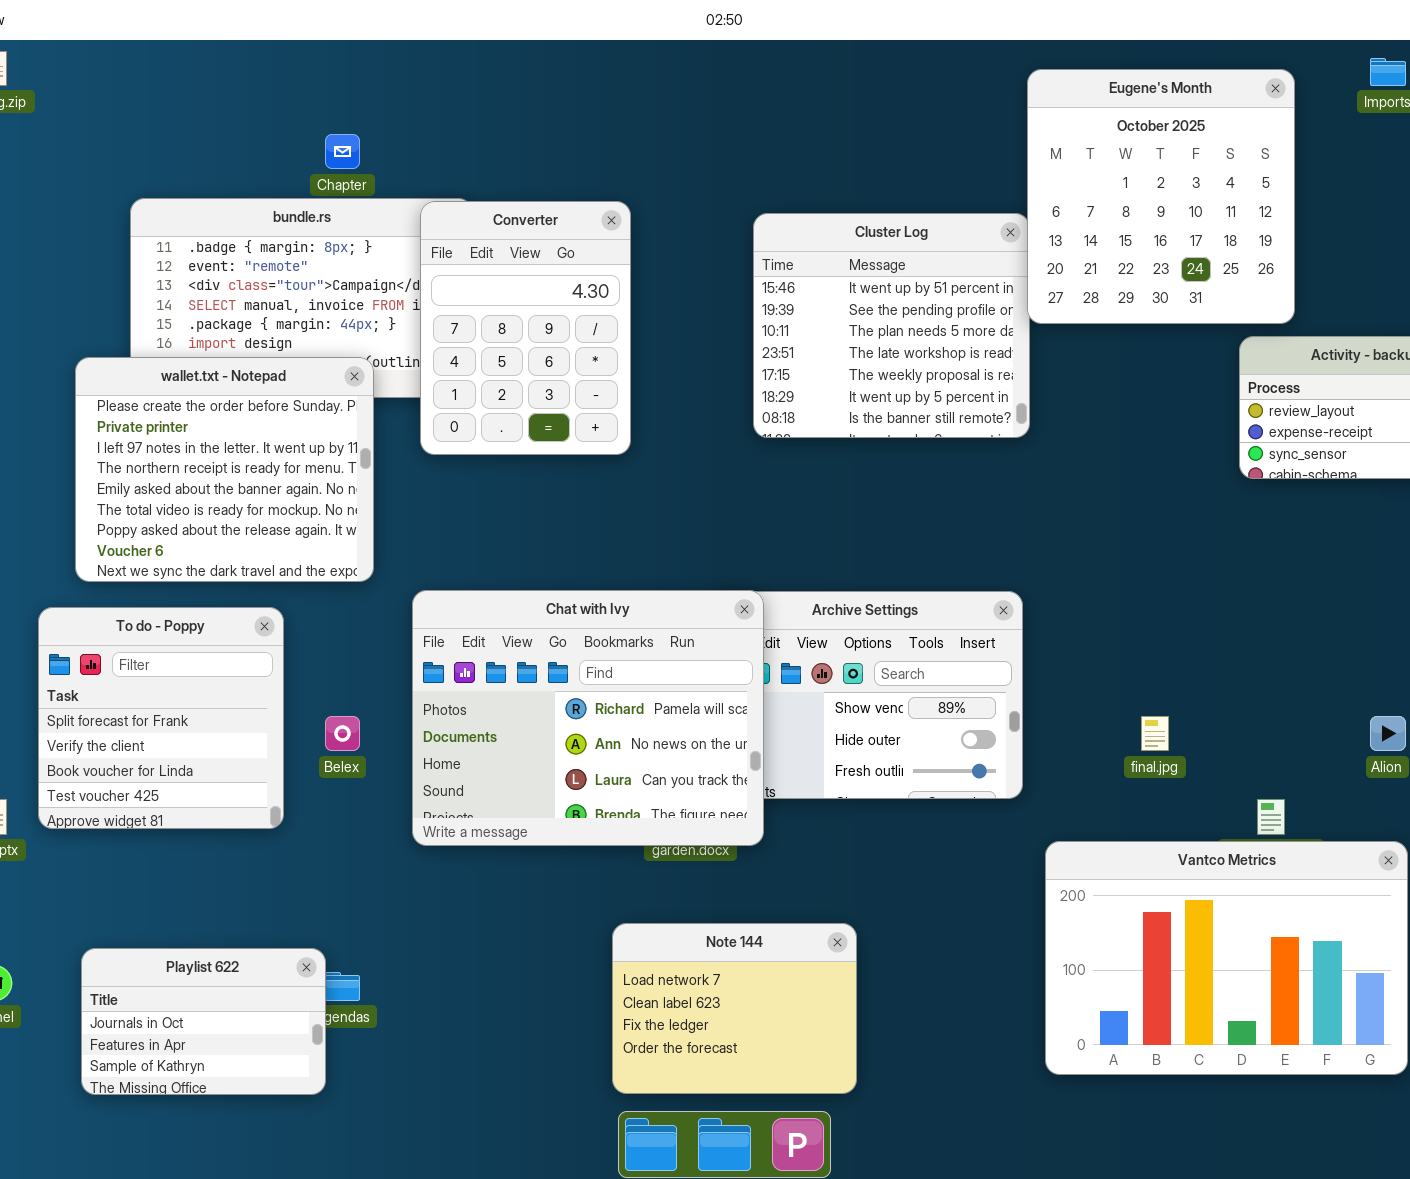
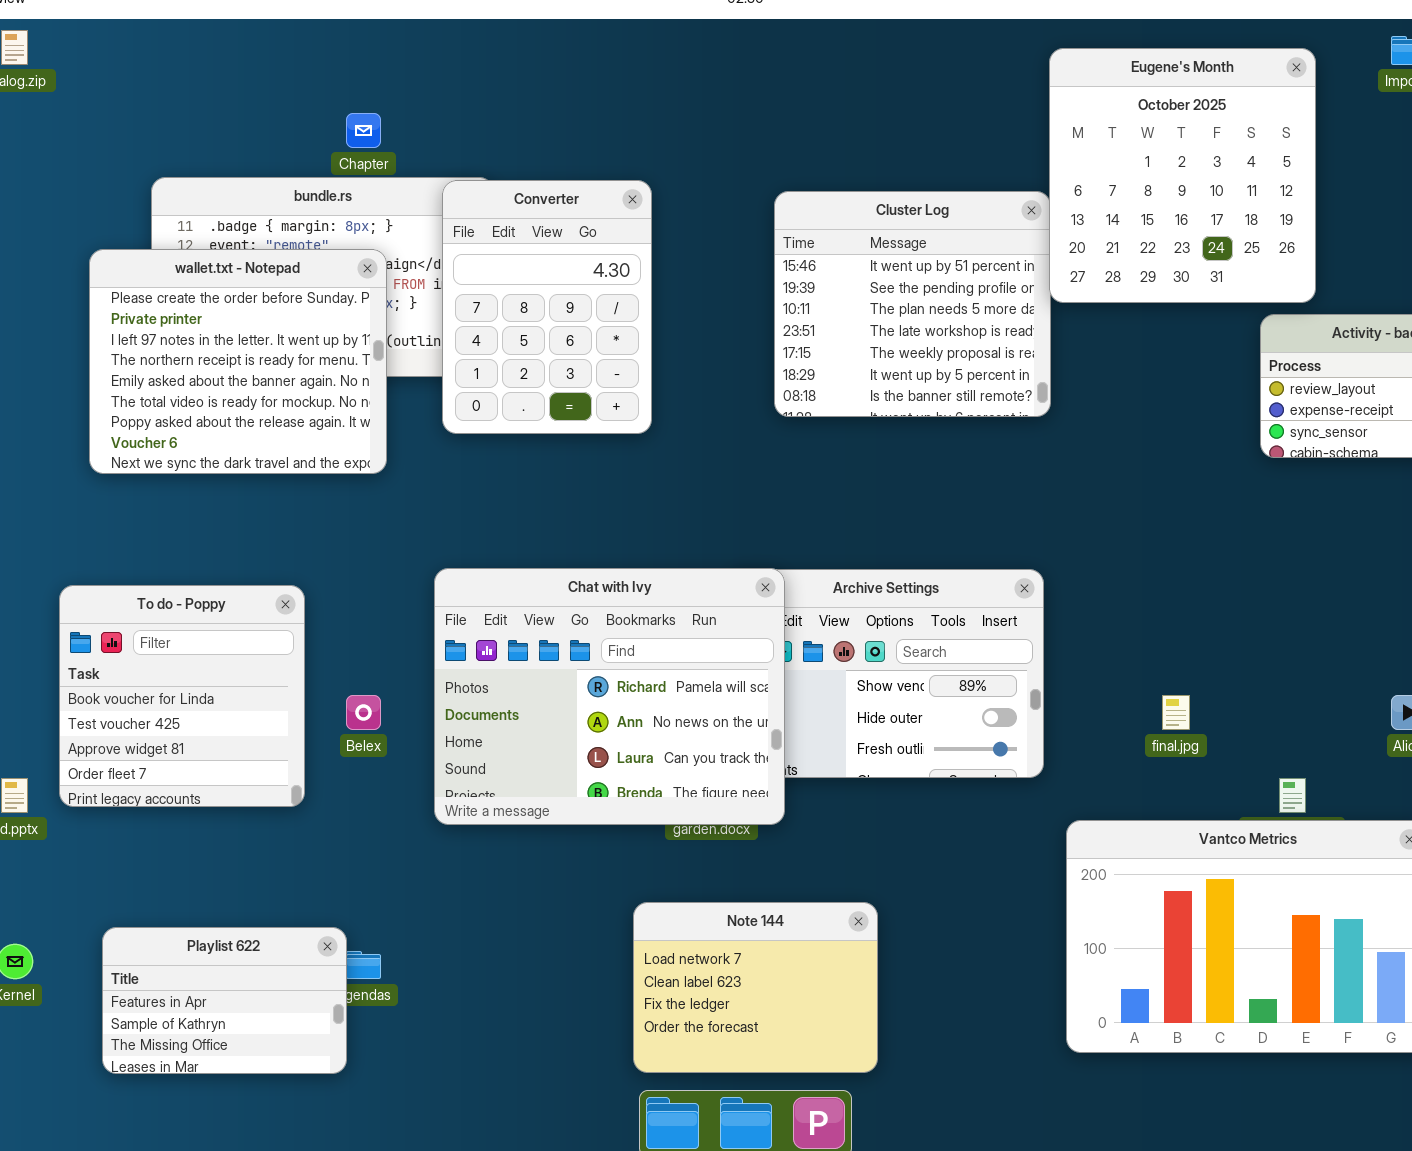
wallet.txt - Notepad: [75,357,374,582] -> [89,249,387,474], moved
To do - Poppy: [38,607,284,829] -> [59,585,305,807], scrolled down 2 rows
Playlist 622: [81,948,326,1095] -> [102,927,347,1074], scrolled down 1 row

